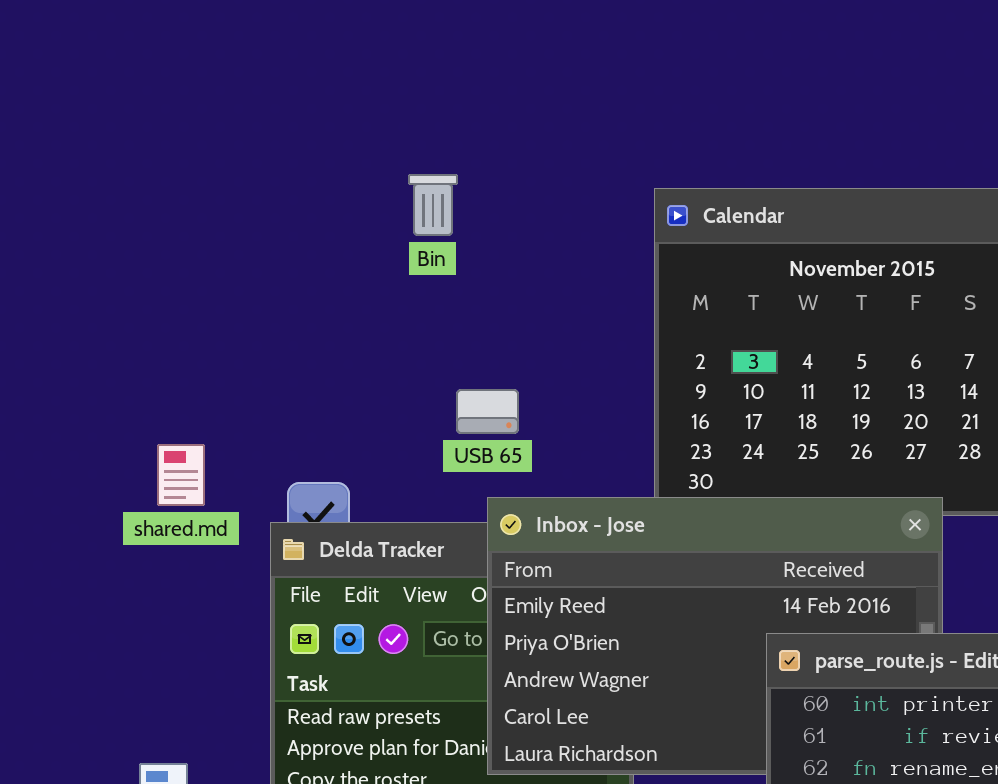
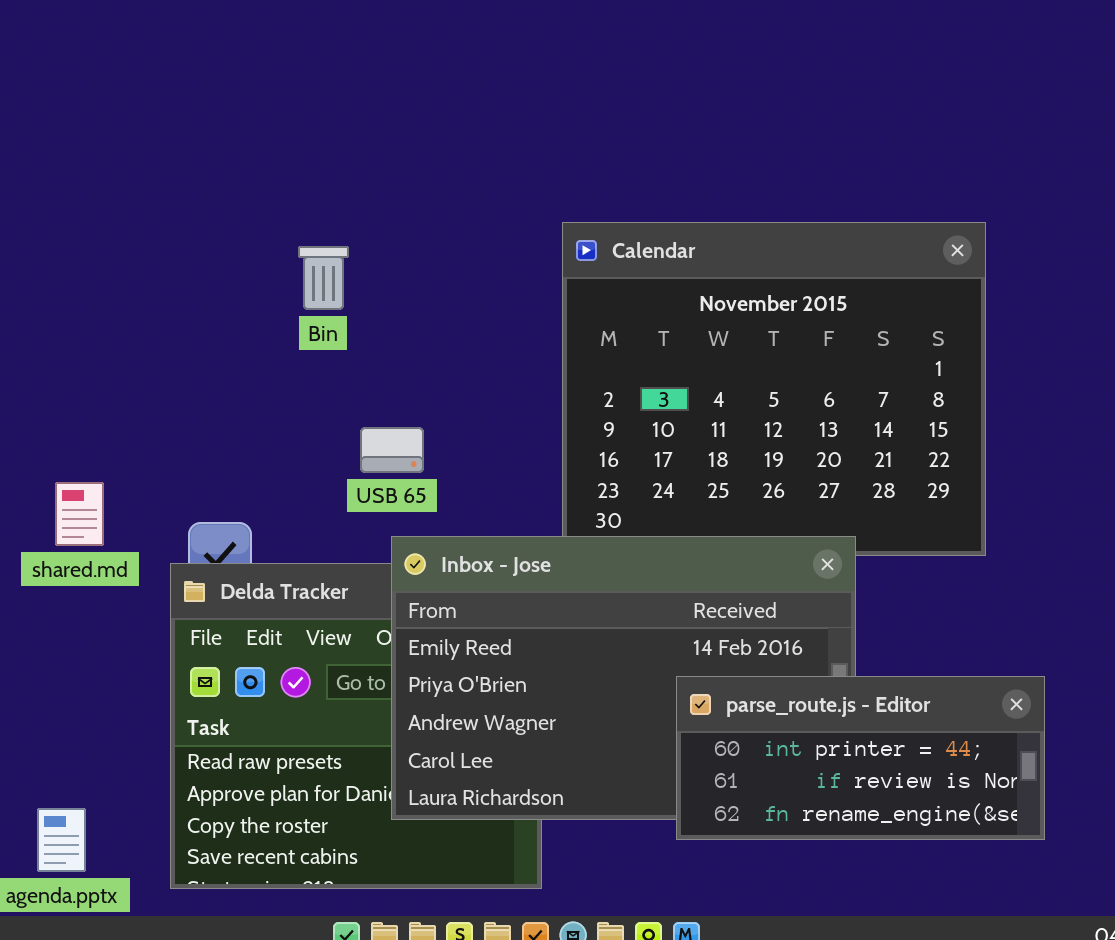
Bin: [408,174,458,236] -> [298,246,349,310], moved

